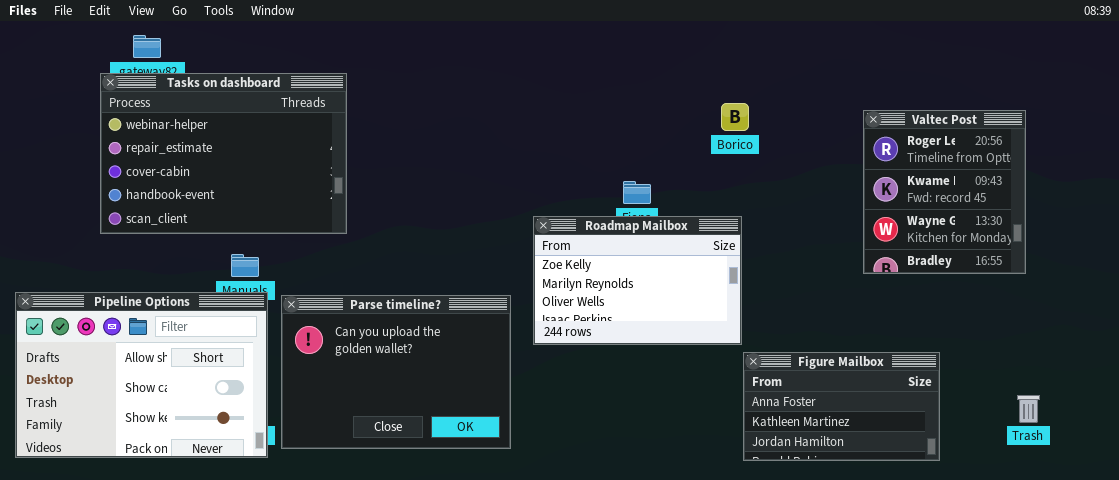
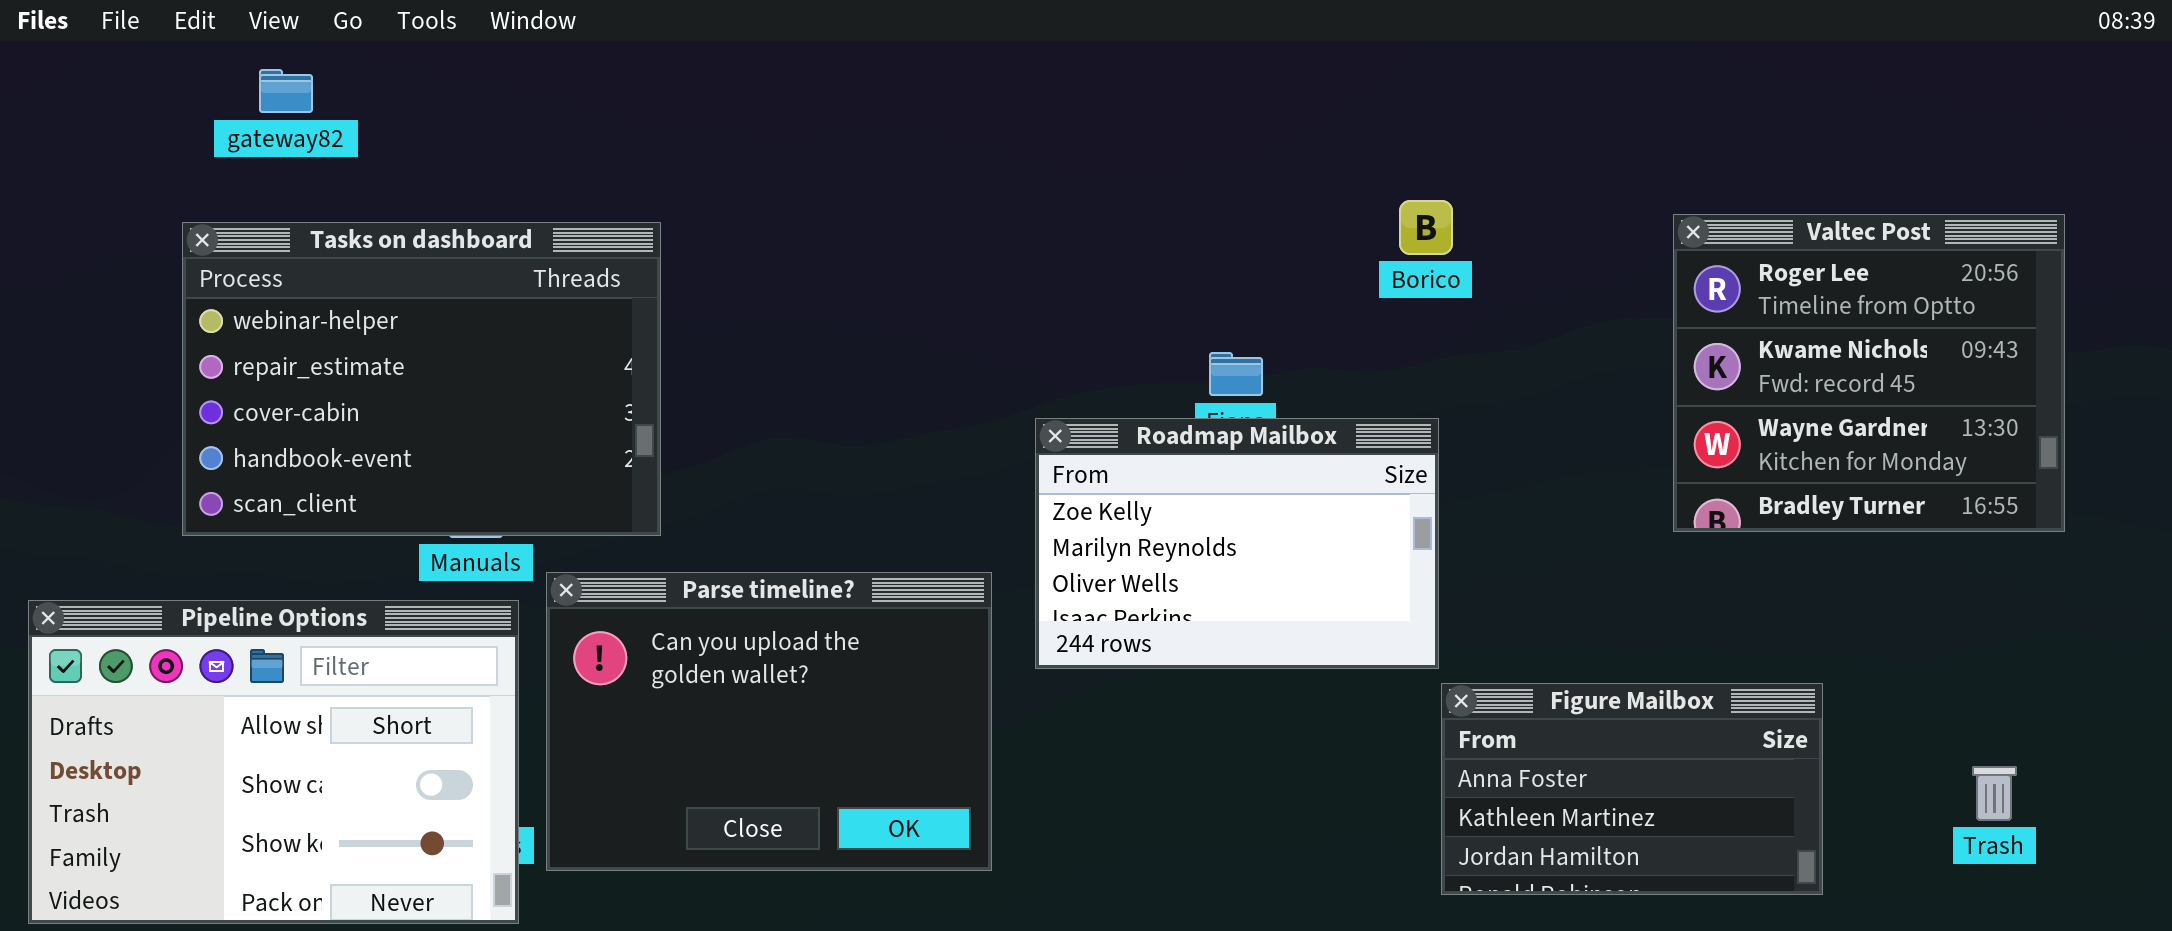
Tasks on dashboard: [100,73,347,234] -> [182,222,661,536], moved
Valtec Post: [863,110,1026,274] -> [1673,214,2065,532], resized
Pipeline Options: [15,292,268,458] -> [28,600,519,924], moved

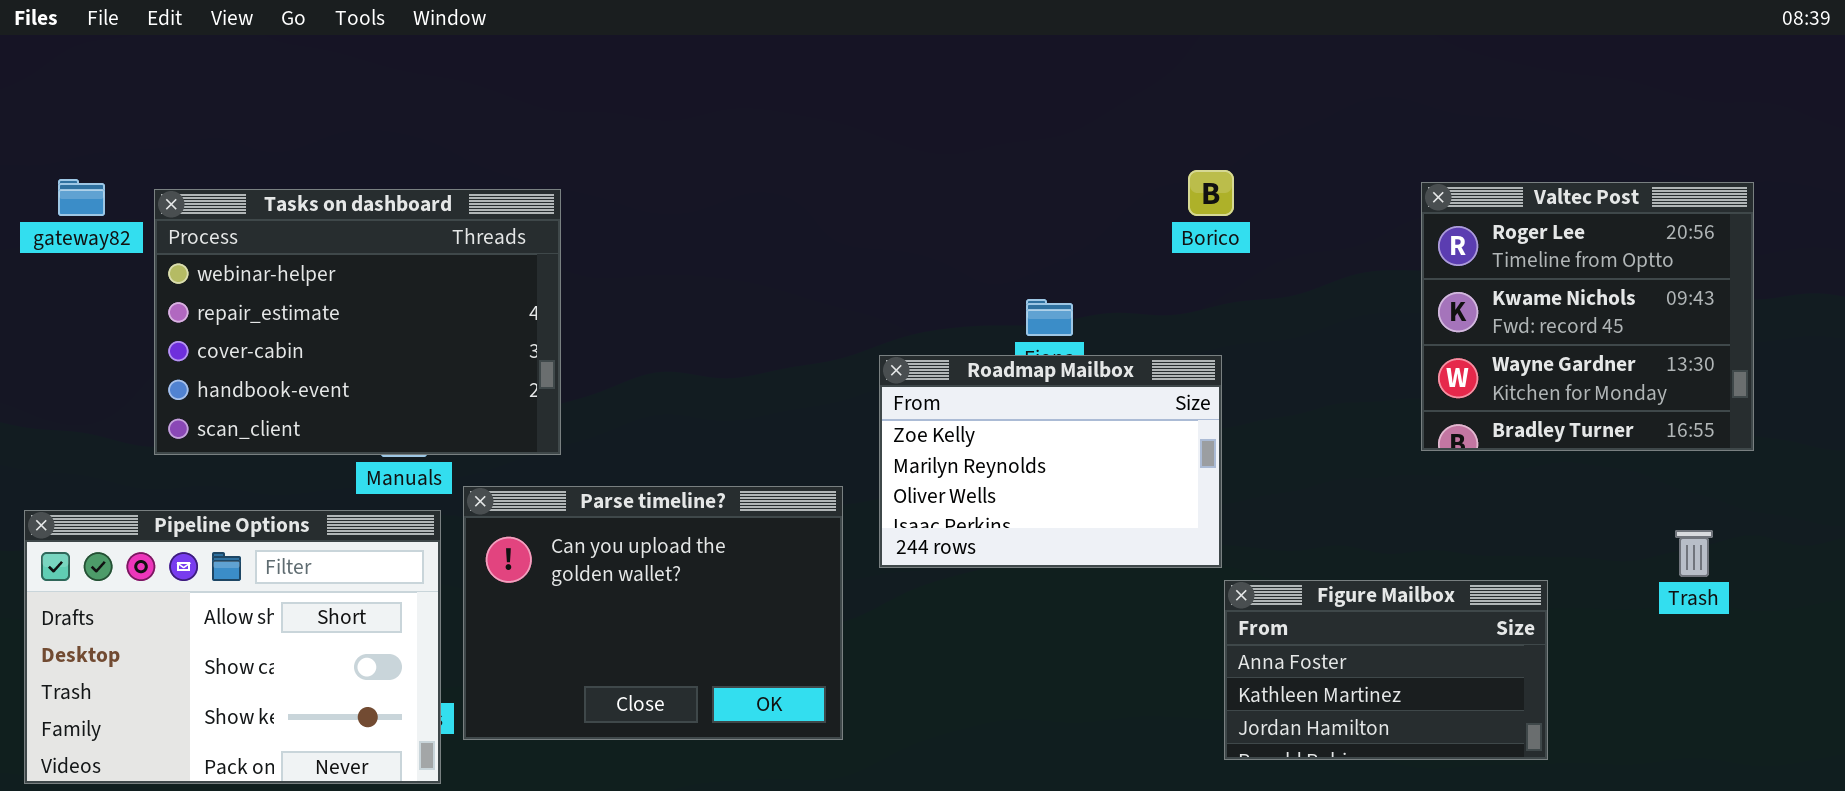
gateway82: [259,69,313,113] -> [58,179,105,216], moved
Trash: [1972,766,2017,821] -> [1675,530,1713,577], moved

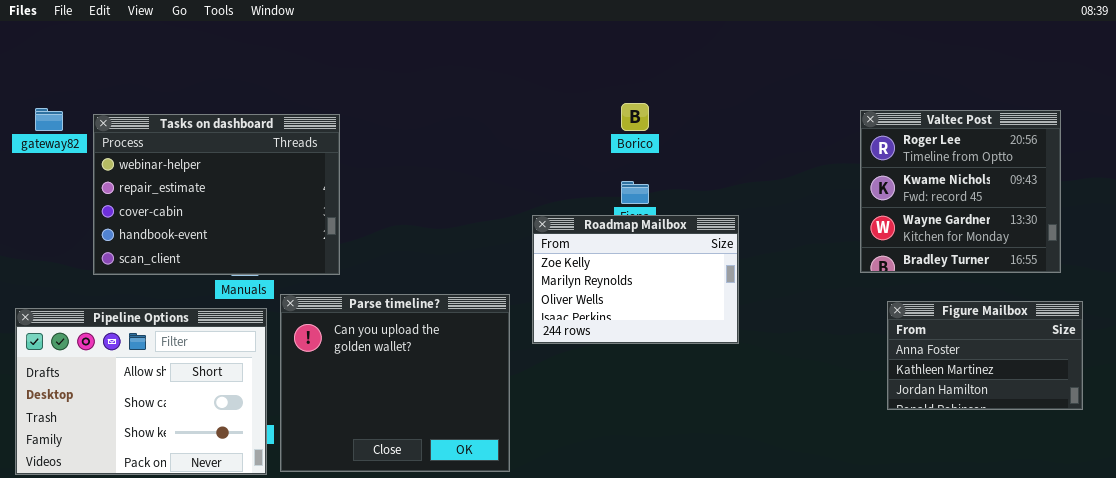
Borico: [1188,170,1234,216] -> [621,103,649,131], moved
Parse timeline?: [463,486,843,740] -> [280,294,510,472], resized
Figure Mailbox: [1224,580,1548,760] -> [887,301,1083,410], moved

